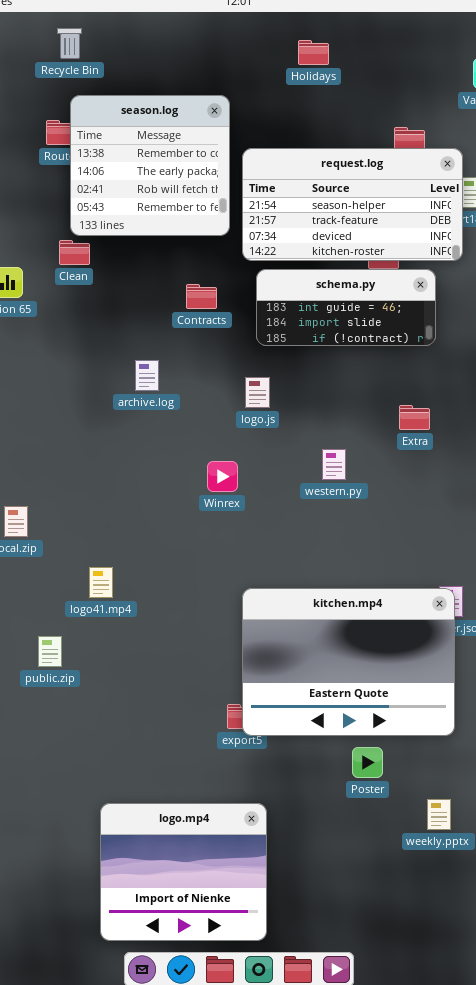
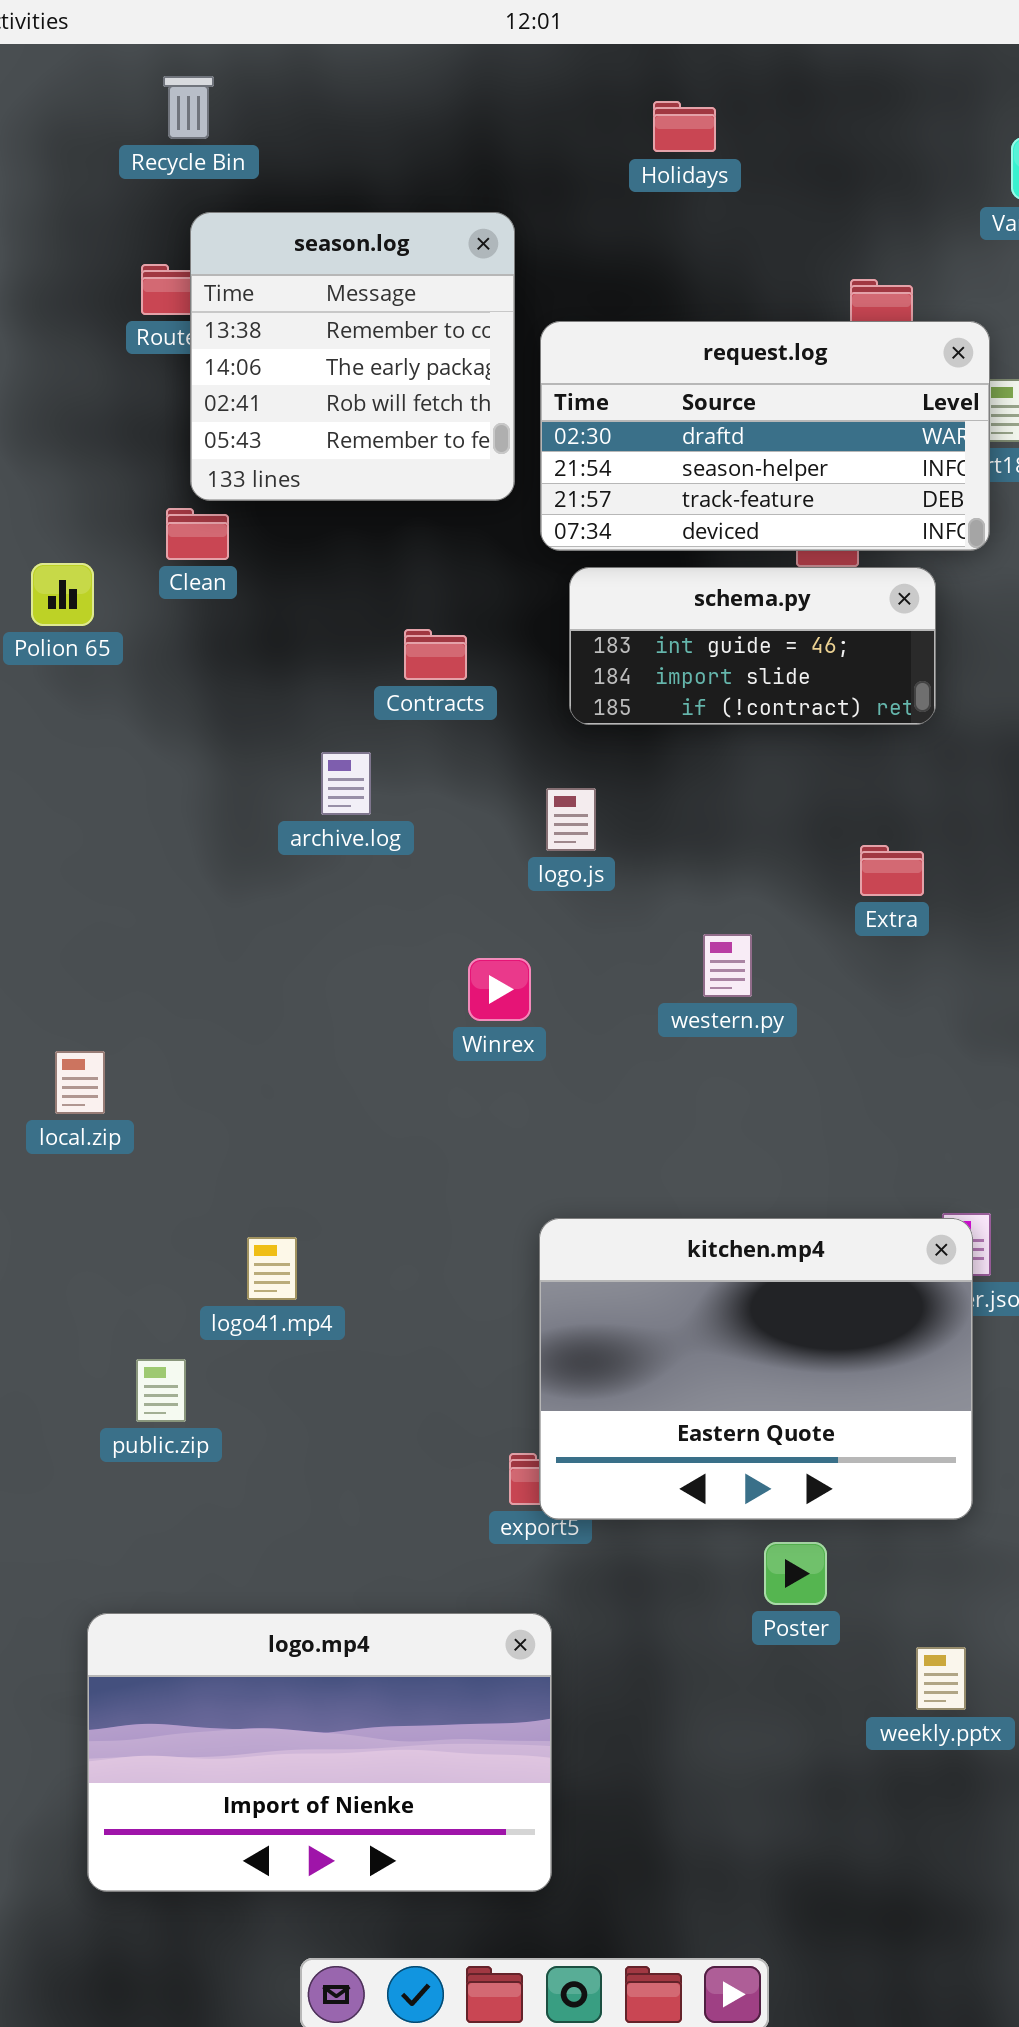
request.log: [242,148,463,261] -> [540,321,990,551], scrolled up 1 row
Contracts: [186,284,217,309] -> [404,629,467,680], moved
logo41.mp4: [89,567,113,598] -> [247,1237,297,1300], moved
public.zip: [38,636,62,667] -> [136,1359,186,1422], moved
logo.mp4: [100,803,267,941] -> [87,1613,552,1892], moved, resized

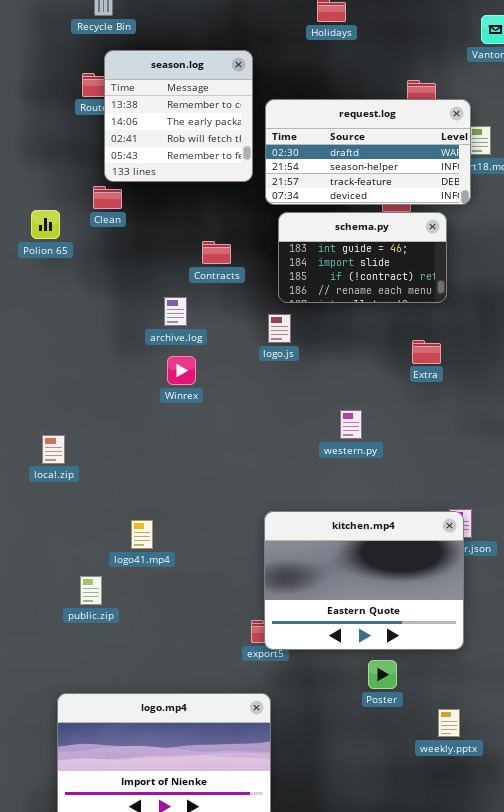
schema.py: [569,567,936,725] -> [278,212,447,303], resized
western.py: [703,934,752,997] -> [340,410,362,439], moved
Winrex: [468,958,531,1021] -> [167,356,196,385], moved

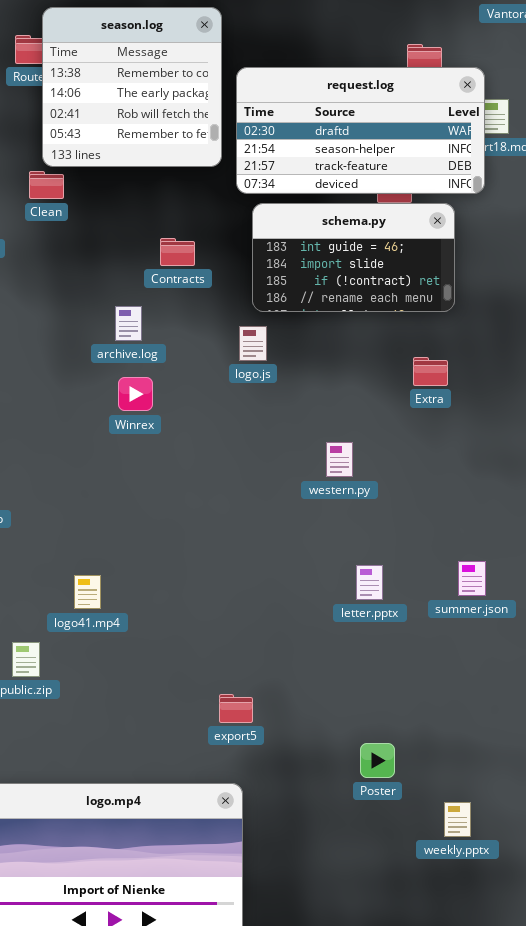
kitchen.mp4: [264,511,464,650] -> none, closed

